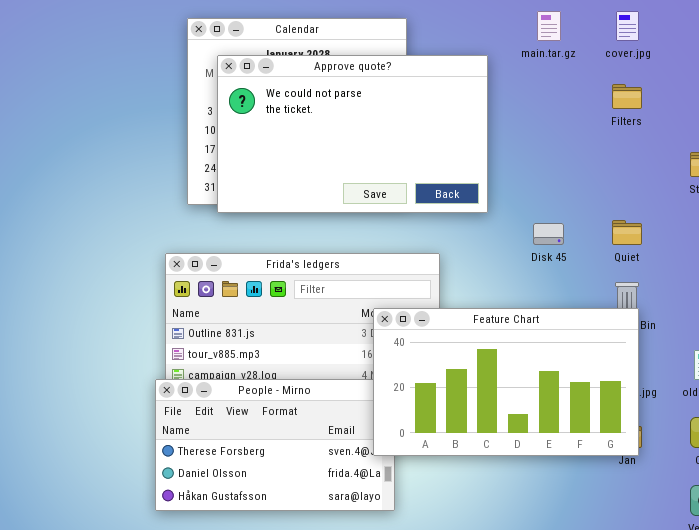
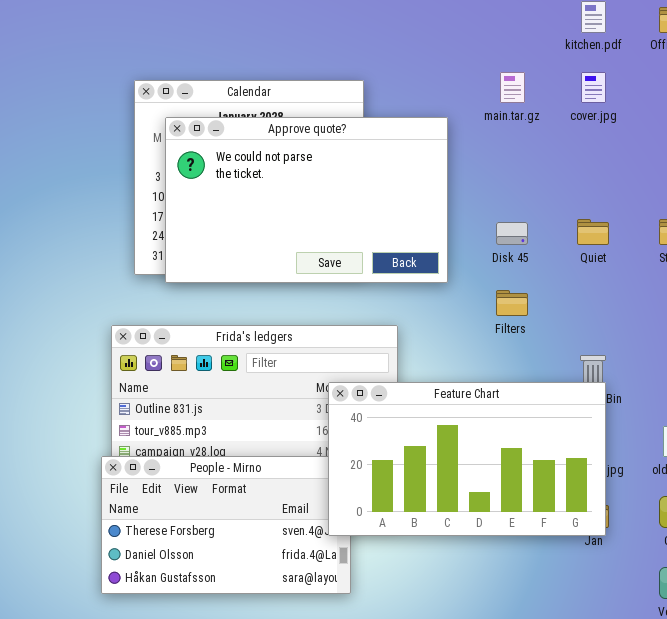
Filters: [612,84,642,109] -> [496,290,528,316], moved
Quiet: [612,220,642,245] -> [577,219,609,245], moved
Disk 45: [533,223,564,245] -> [496,222,528,245], moved

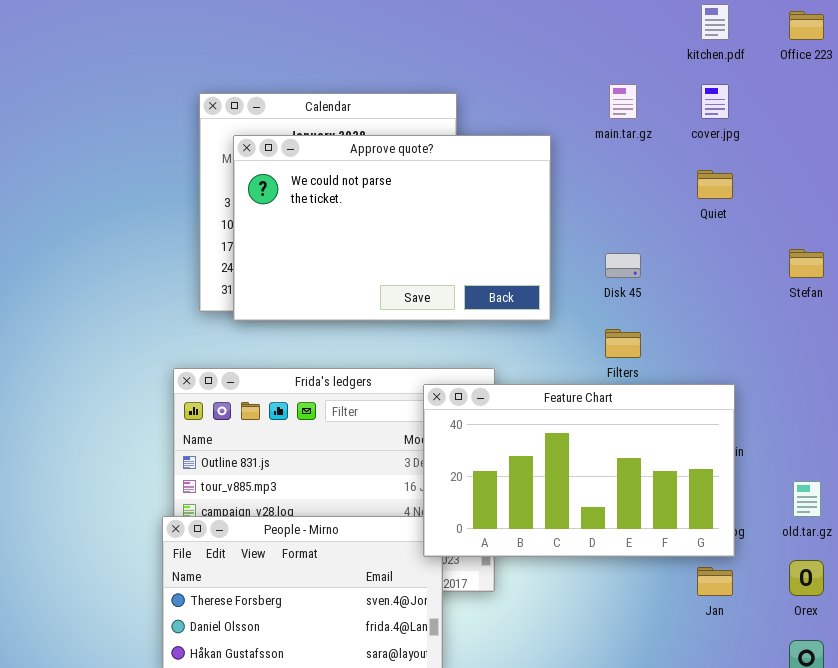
Quiet: [577,219,609,245] -> [697,170,733,199], moved
Feature Chart: [328,382,606,536] -> [423,384,735,557], moved

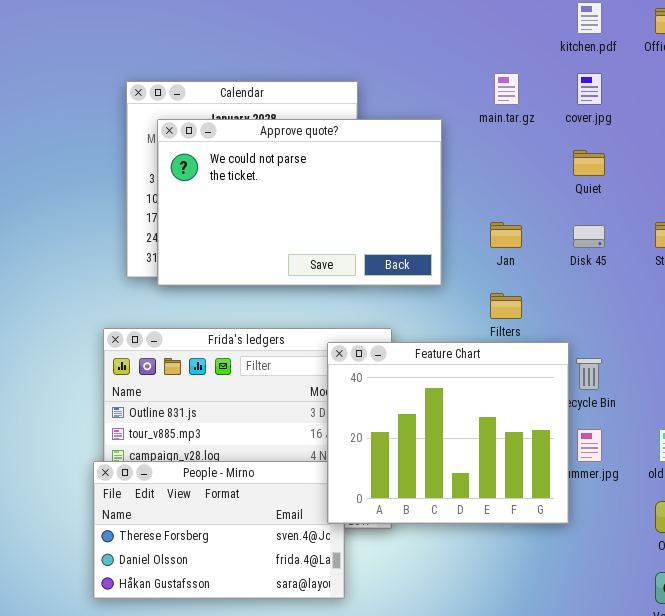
Disk 45: [605,253,641,278] -> [573,225,605,248], moved
Feature Chart: [423,384,735,557] -> [327,342,569,524], resized
Jan: [697,567,733,596] -> [490,222,522,248], moved

